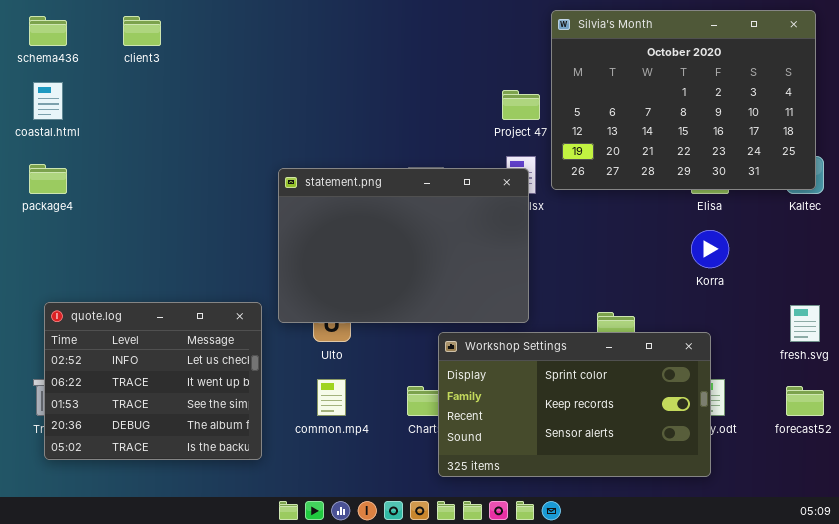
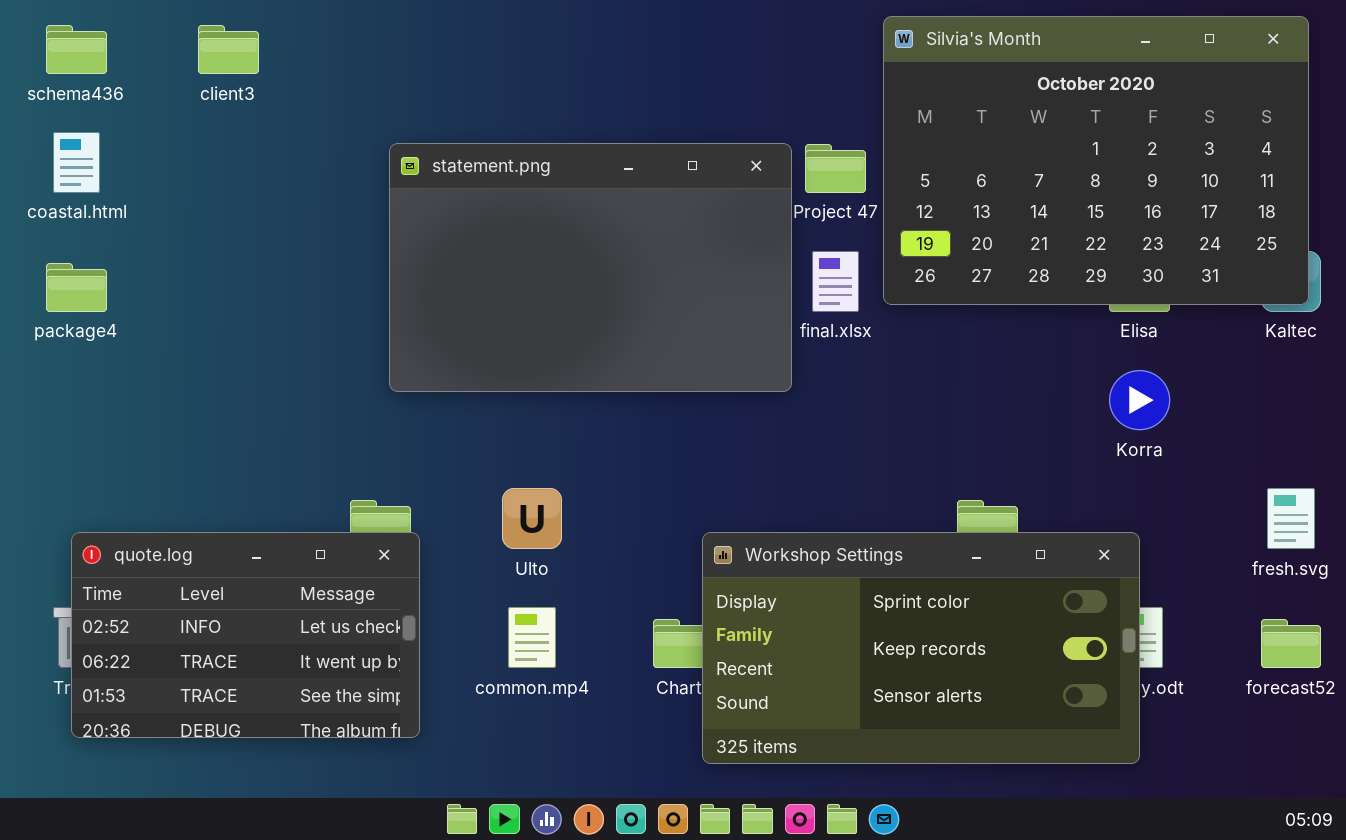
statement.png: [278,168,529,323] -> [389,143,792,392], moved
quote.log: [44,302,262,460] -> [71,532,420,738], resized

